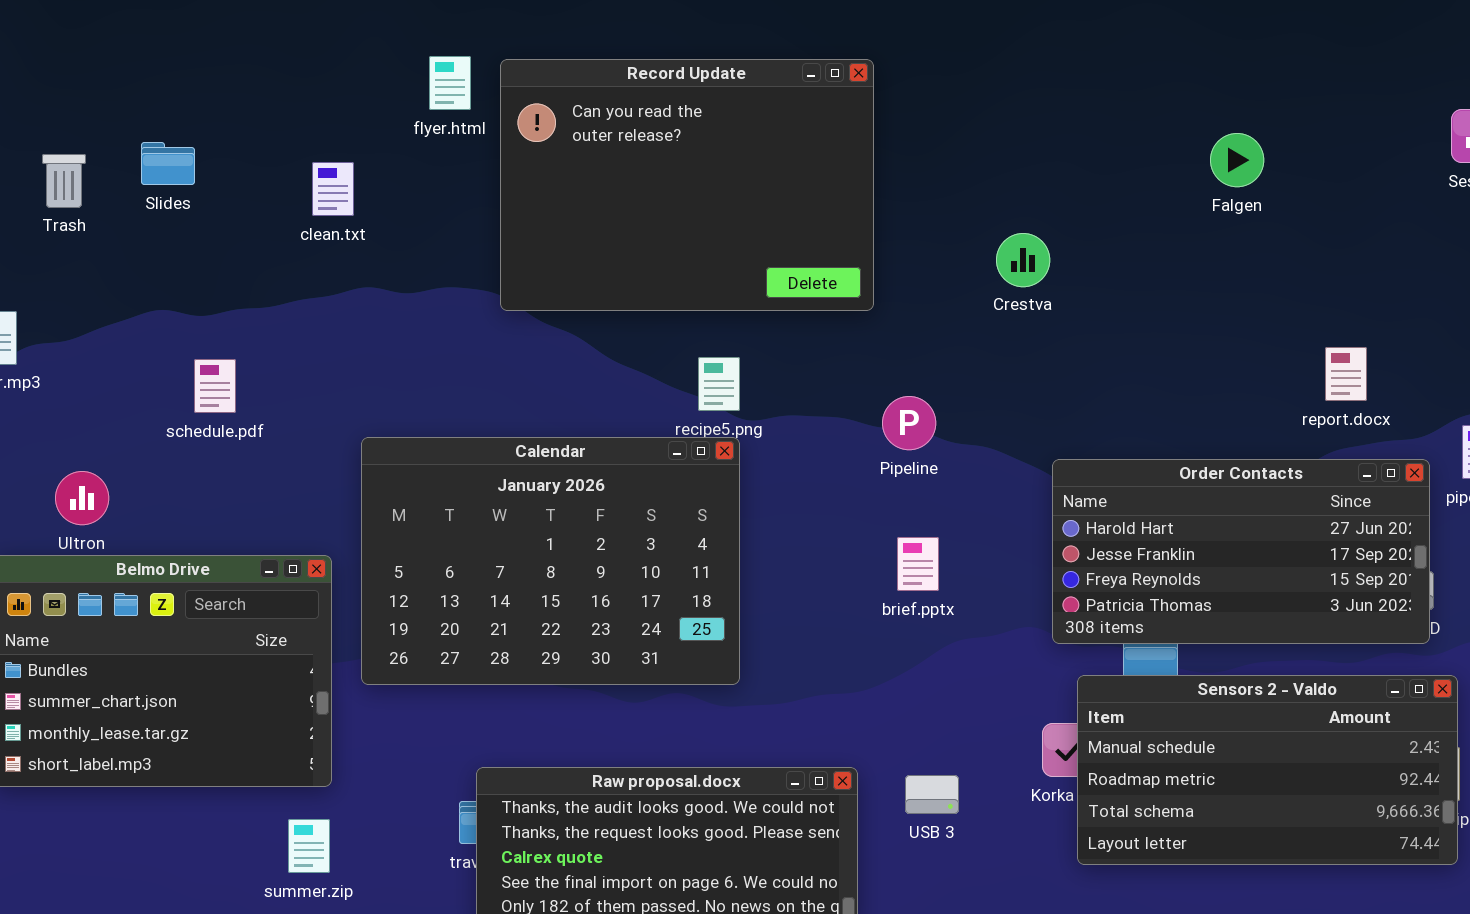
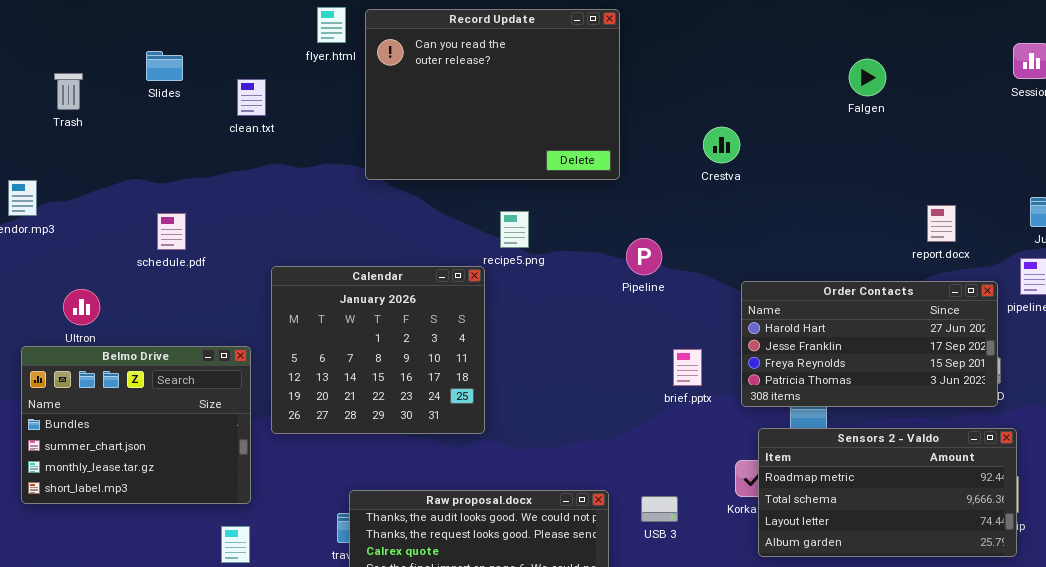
Slides: [141,142,195,185] -> [146,51,183,81], moved
Calendar: [361,437,740,685] -> [271,266,485,434], resized
brief.pptx: [897,537,939,591] -> [673,349,702,386], moved
Sensors 2 - Valdo: [1077,675,1458,865] -> [758,428,1017,557], scrolled down 1 row

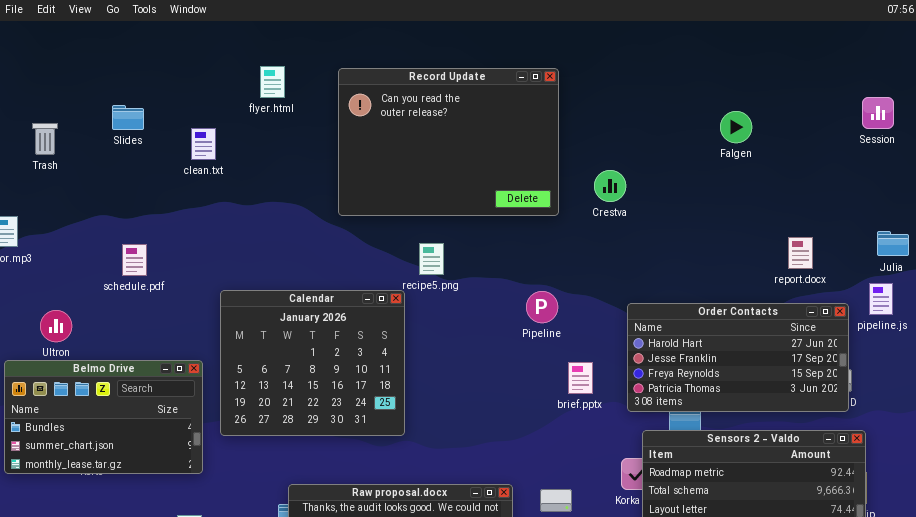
Record Update: [365,9,620,180] -> [338,68,559,216], moved
Pipeline: [626,238,662,275] -> [526,291,558,323], moved
Belmo Drive: [21,346,251,504] -> [4,360,203,474], resized

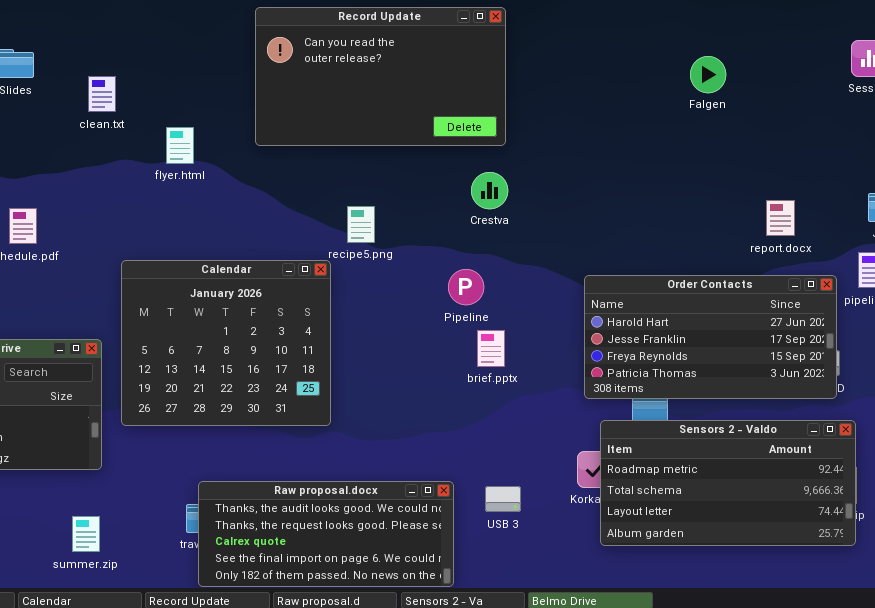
flyer.html: [260,66,285,98] -> [166,127,194,164], moved
Record Update: [338,68,559,216] -> [255,7,506,146], resized
Crestva: [594,170,626,202] -> [471,172,508,209], moved
Pipeline: [526,291,558,323] -> [448,269,484,305], moved
brief.pptx: [568,362,593,394] -> [477,330,505,367], moved

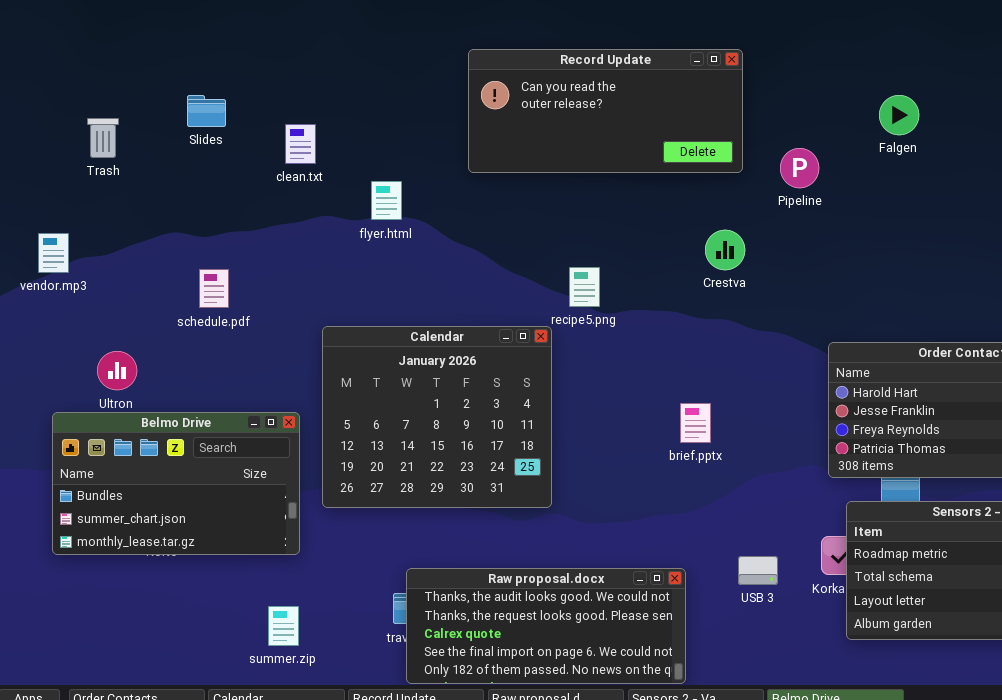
Record Update: [255,7,506,146] -> [468,49,743,173], resized
Falgen: [690,56,726,93] -> [879,95,919,135], moved
Pipeline: [448,269,484,305] -> [780,148,819,188], moved
brief.pptx: [477,330,505,367] -> [680,403,711,443], moved
USB 3: [485,486,521,512] -> [738,556,778,585], moved

